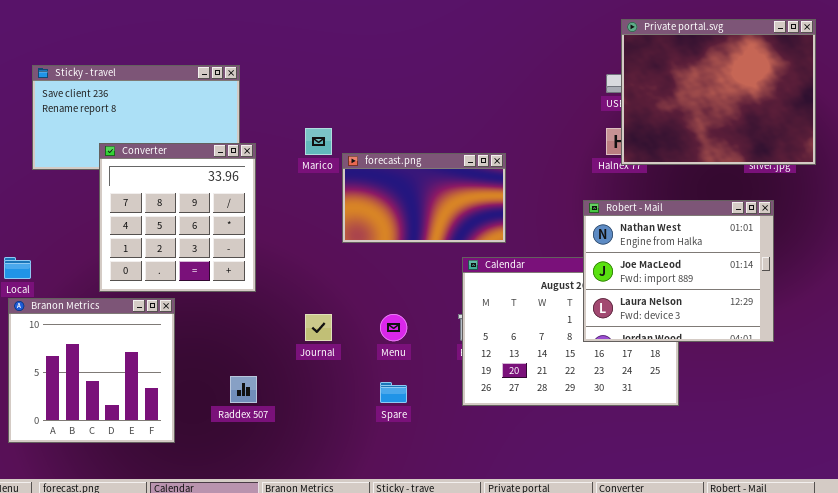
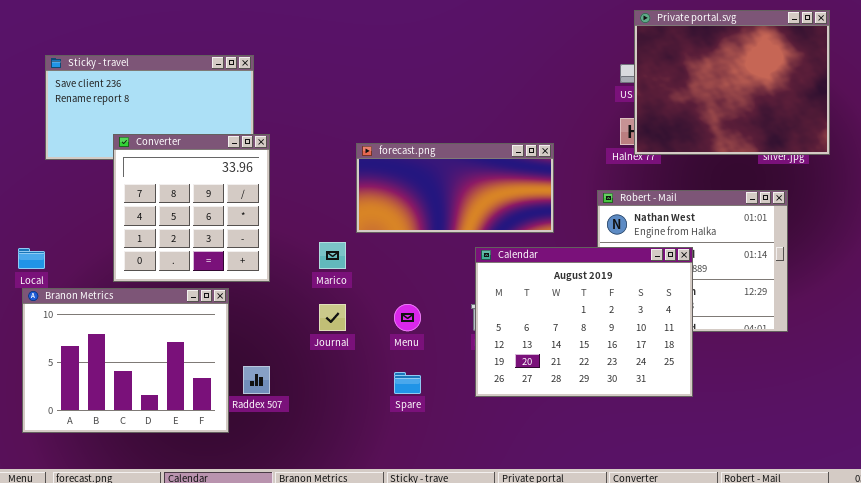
Marico: [305,128,332,155] -> [319,242,346,269], moved
forecast.png: [342,153,506,243] -> [356,143,554,233], resized
Calendar: [462,257,679,406] -> [475,247,693,397], raised
Branon Metrics: [8,298,175,443] -> [22,288,229,433], resized

